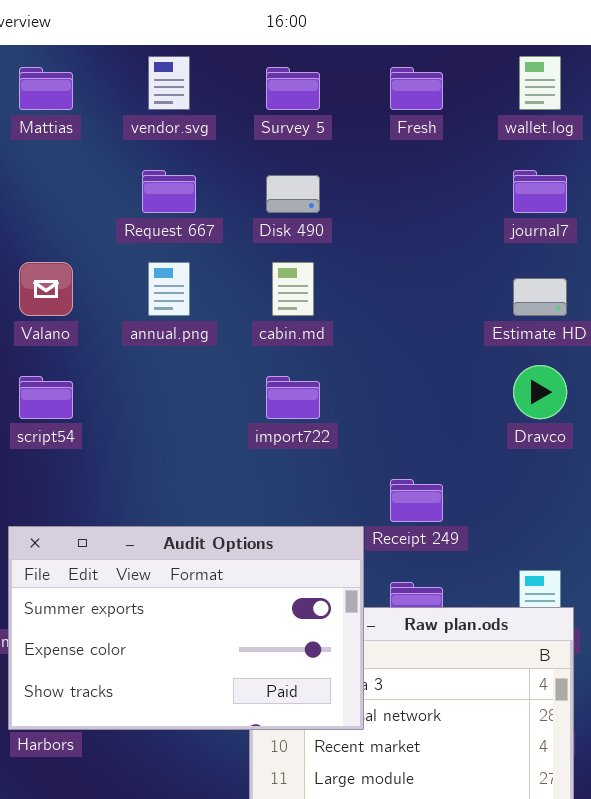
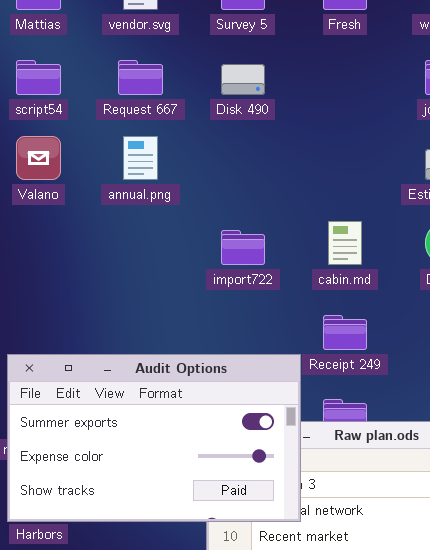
cabin.md: [272,262,314,316] -> [328,221,362,265], moved
script54: [19,376,73,419] -> [16,60,61,95], moved

